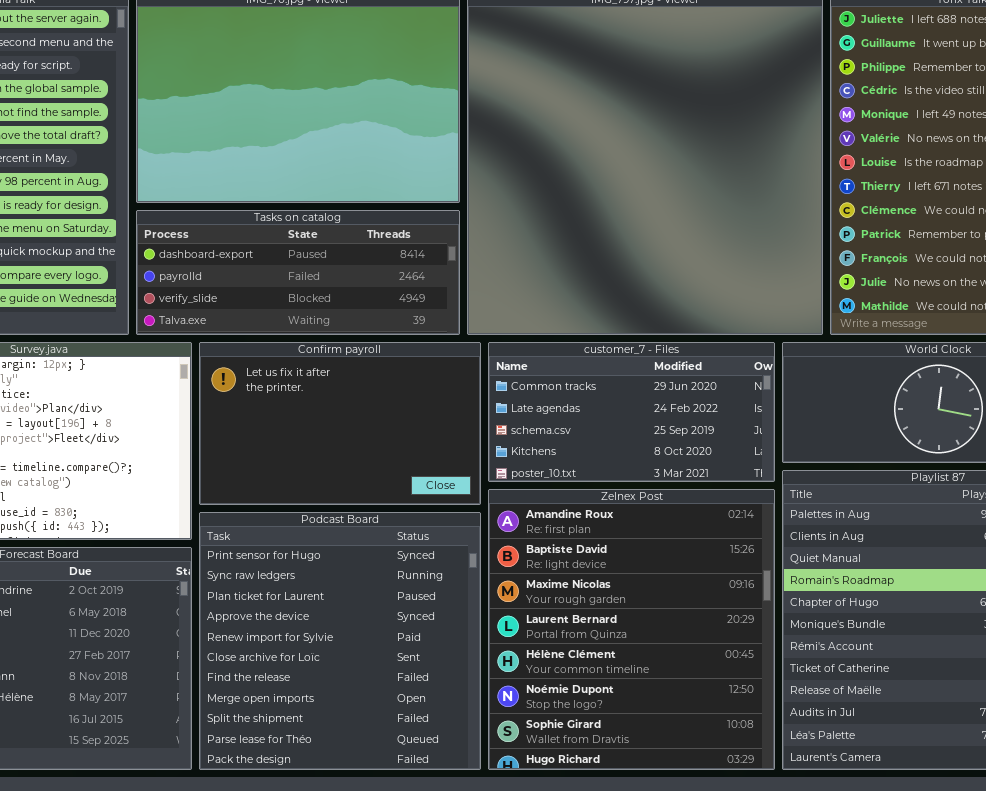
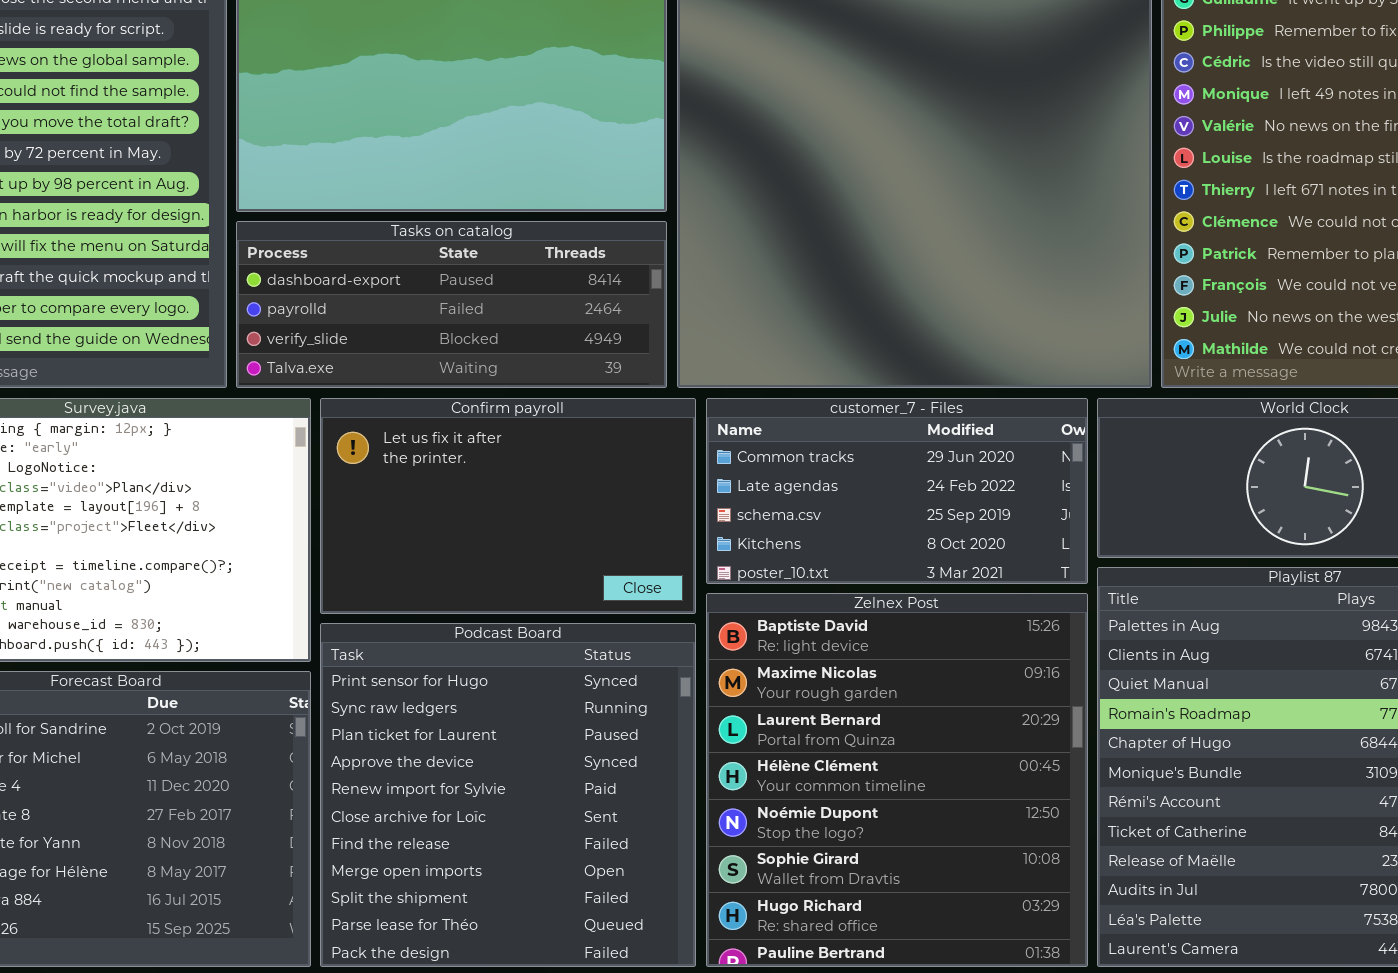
Zelnex Post: [488,489,775,770] -> [706,593,1088,967], scrolled down 1 row

